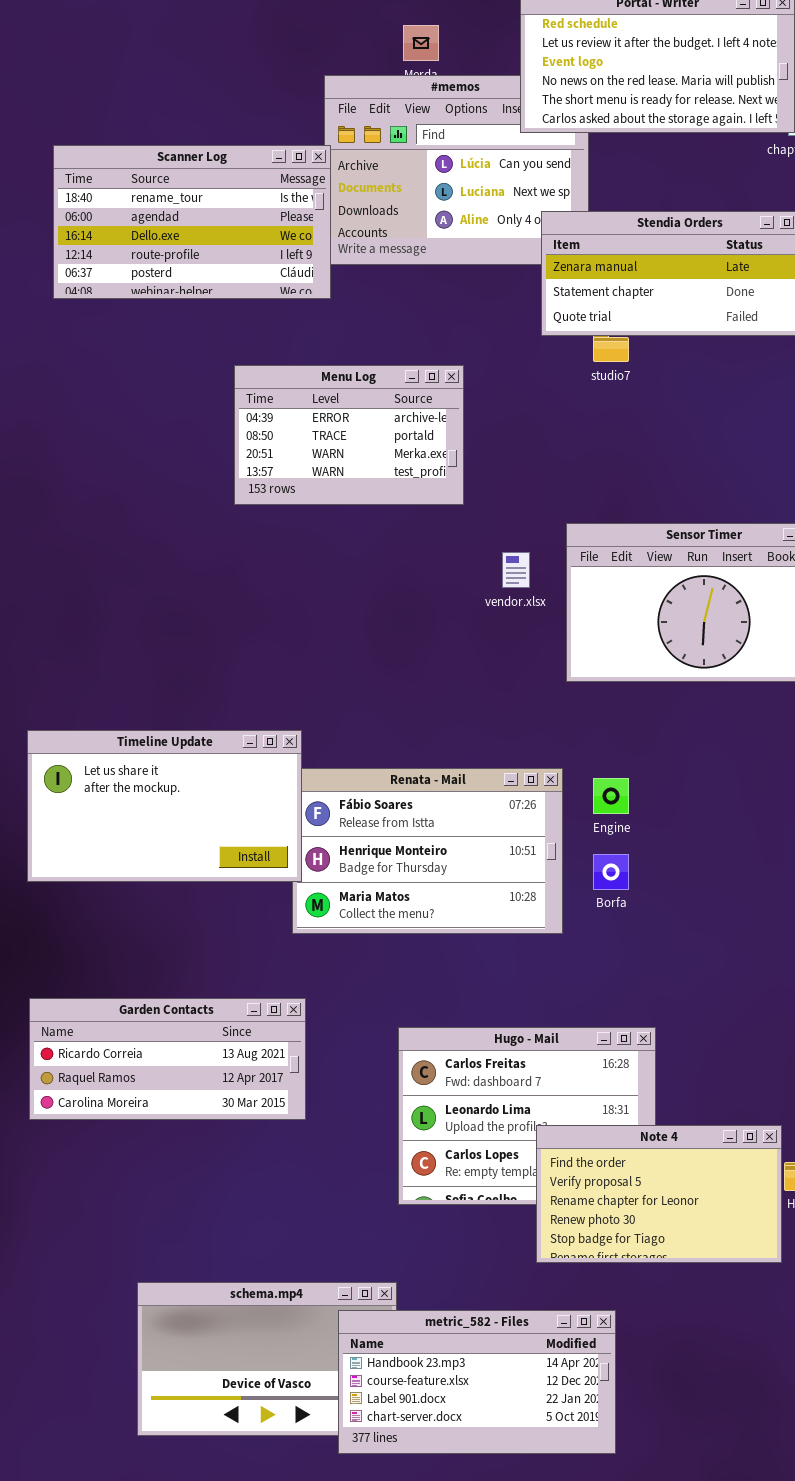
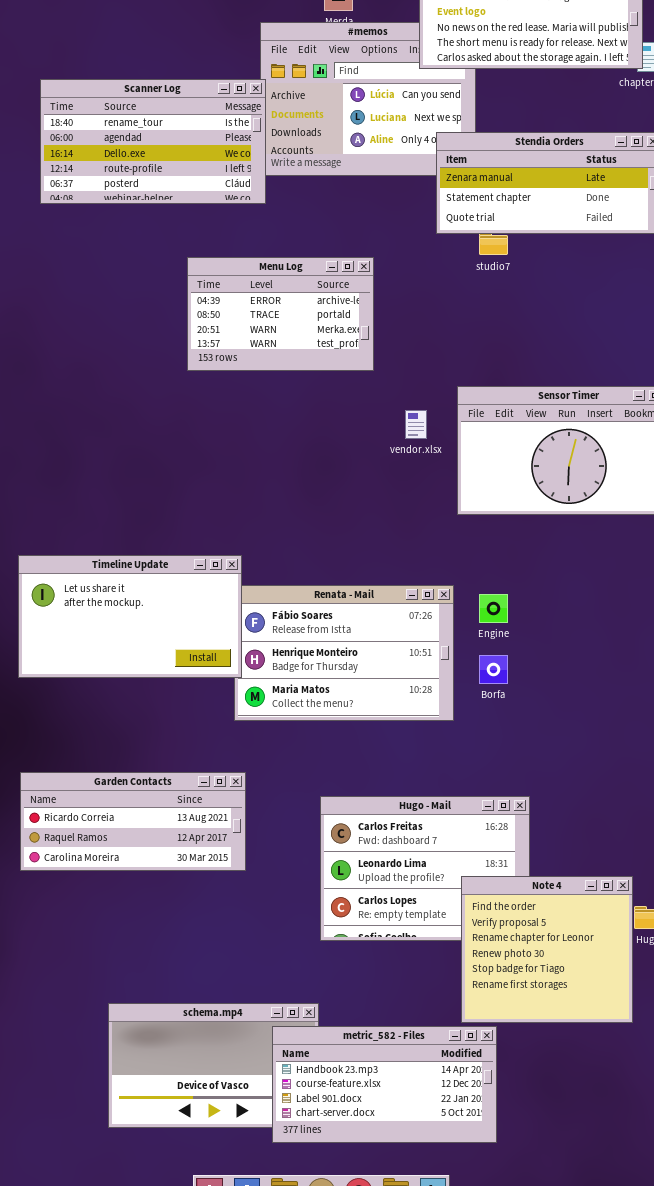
Note 4: [536,1125,782,1263] -> [461,876,633,1023], resized

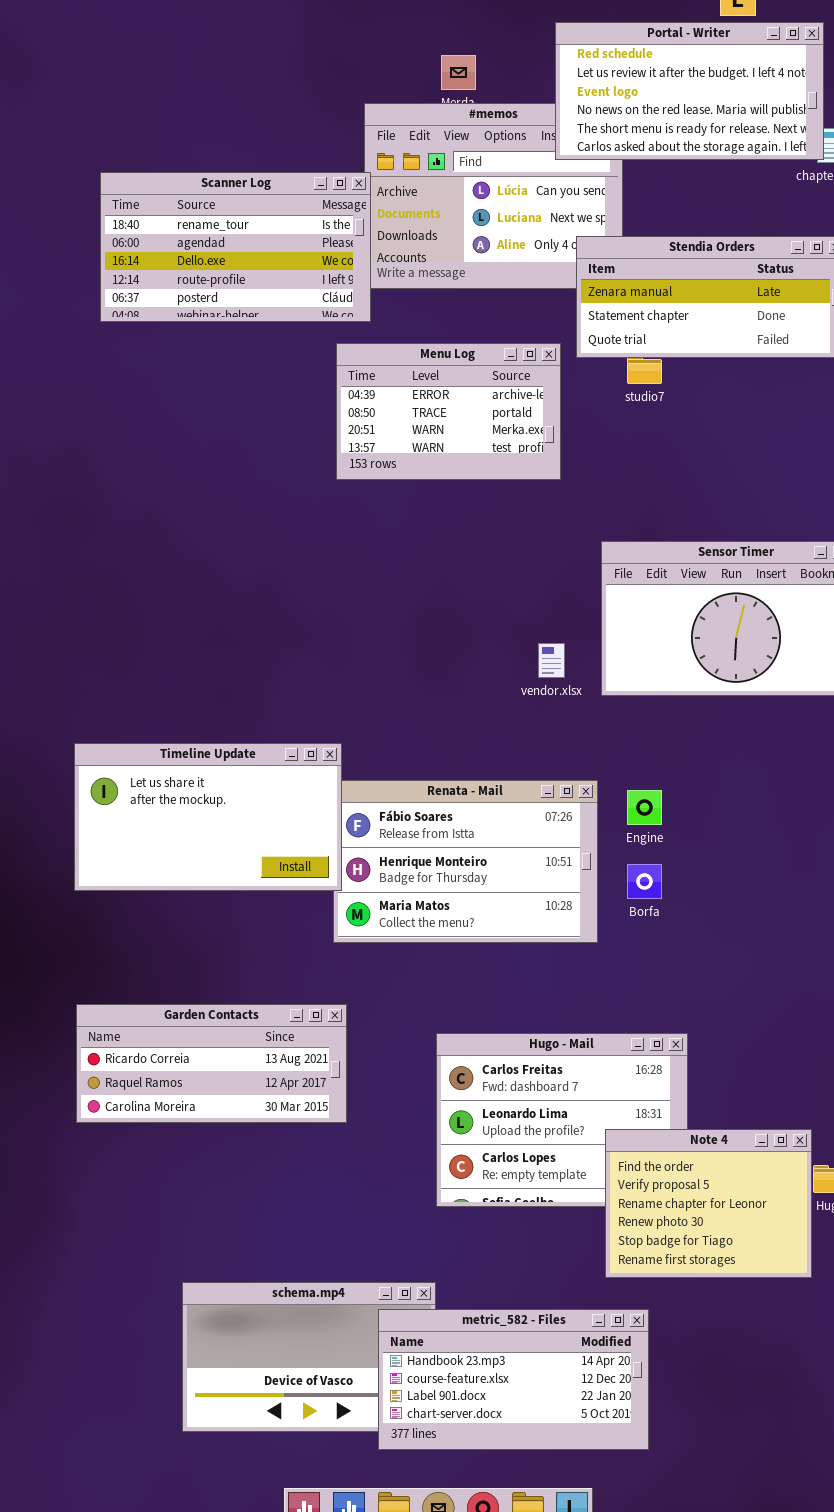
Menu Log: [187,257,374,371] -> [336,343,561,480], moved
vendor.xlsx: [405,410,427,439] -> [538,643,565,678], moved
Note 4: [461,876,633,1023] -> [605,1129,812,1278], resized

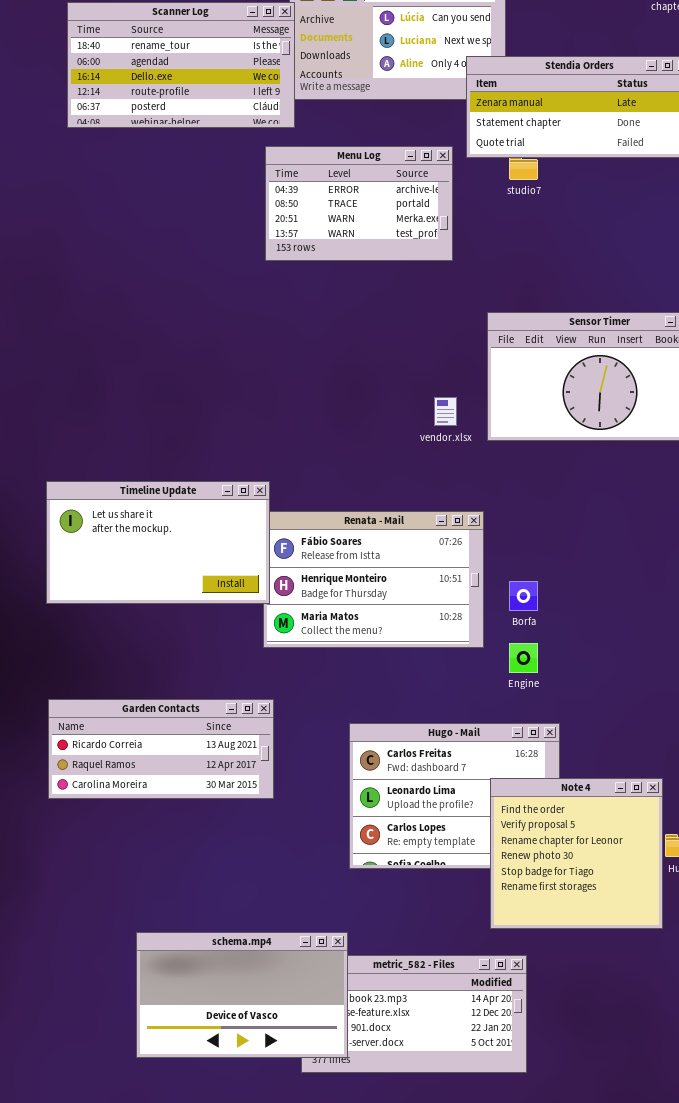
Engine: [627,790,662,825] -> [509,643,538,673], moved
Note 4: [605,1129,812,1278] -> [490,778,663,929], resized
schema.mp4: [182,1282,436,1432] -> [136,932,348,1058], raised

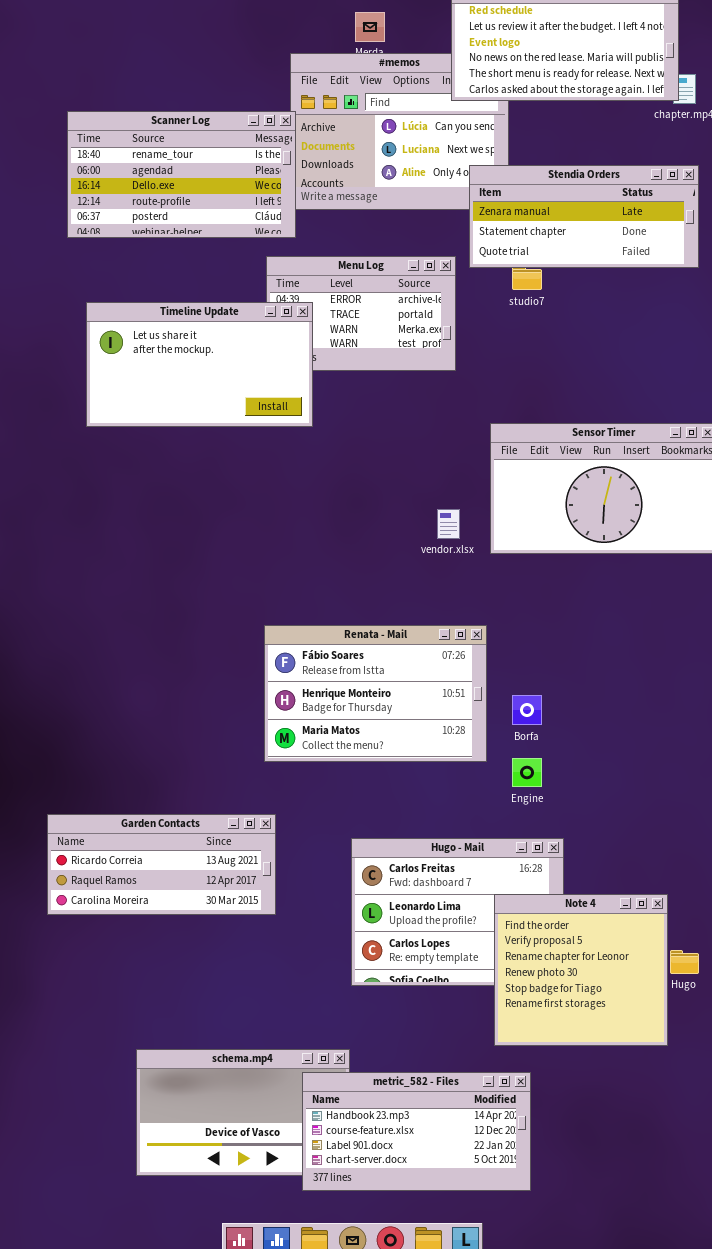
Timeline Update: [46,481,270,604] -> [86,302,313,427], moved
metric_582 - Files: [301,955,527,1073] -> [302,1072,531,1191], raised

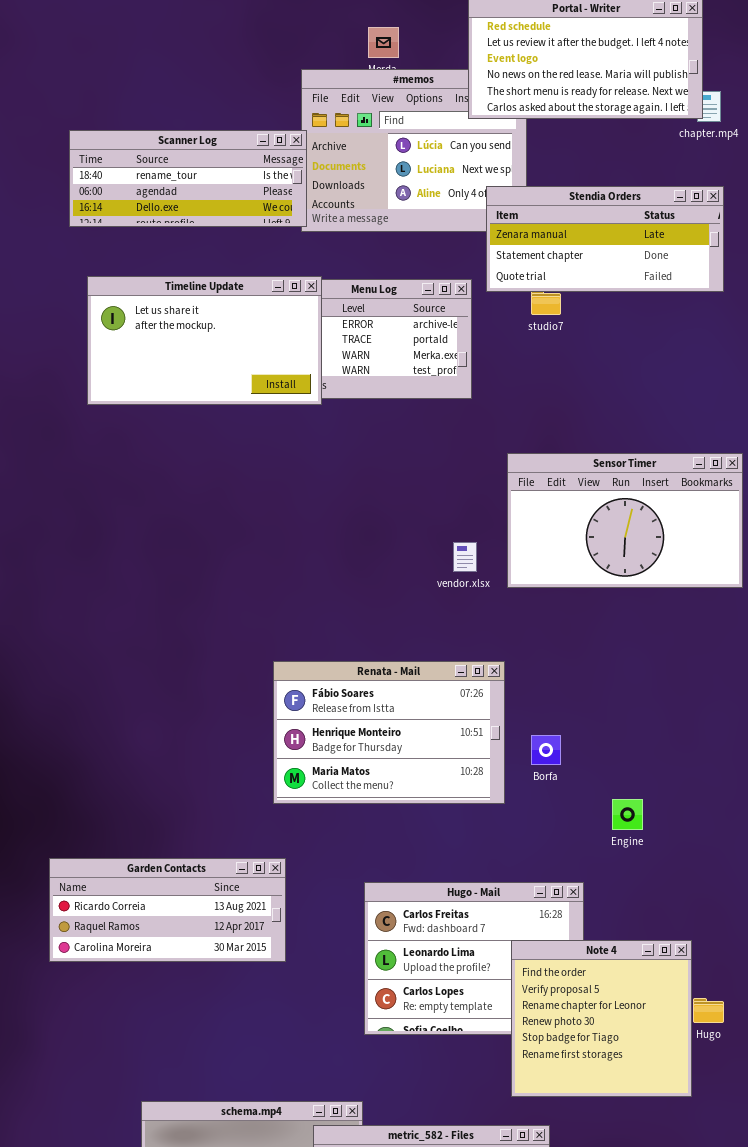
Scanner Log: [67,111,296,238] -> [69,130,307,227], resized
Timeline Update: [86,302,313,427] -> [87,276,322,405], moved
Engine: [512,758,542,787] -> [612,799,643,830], moved

